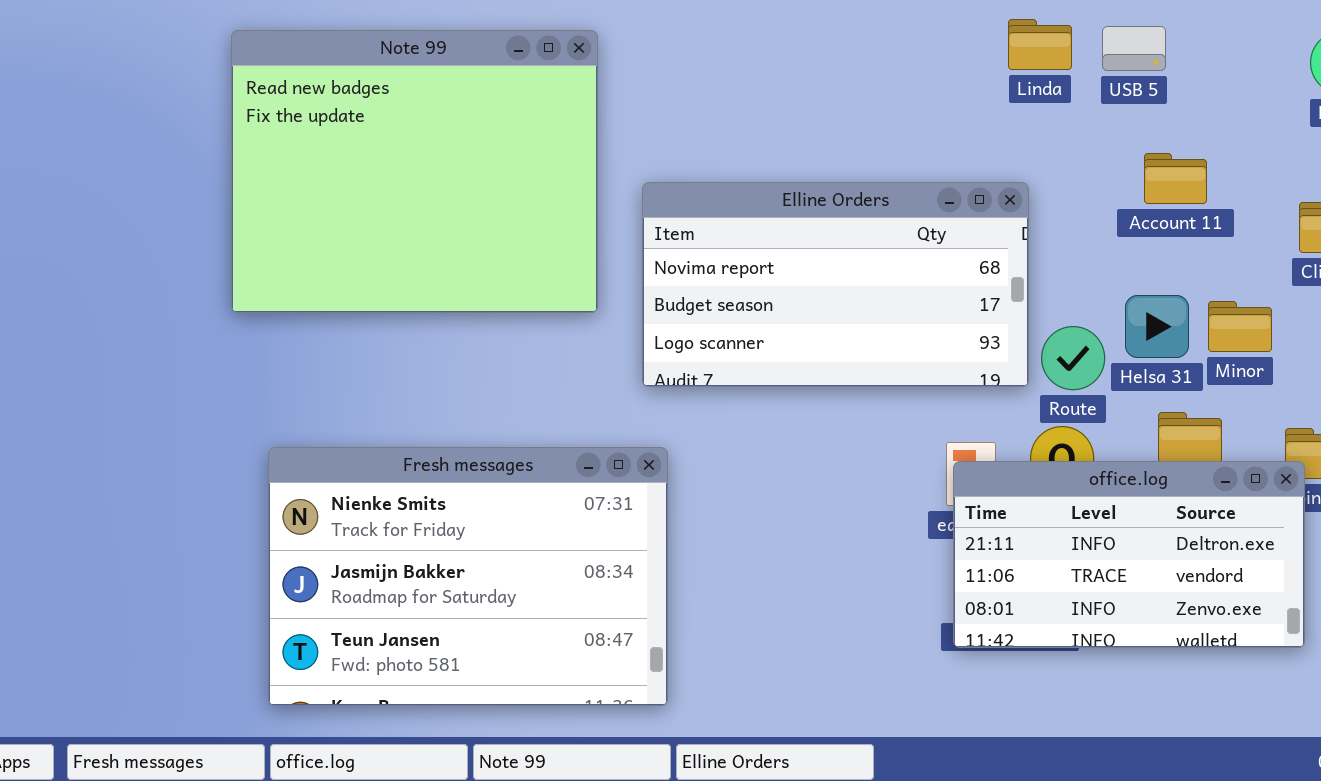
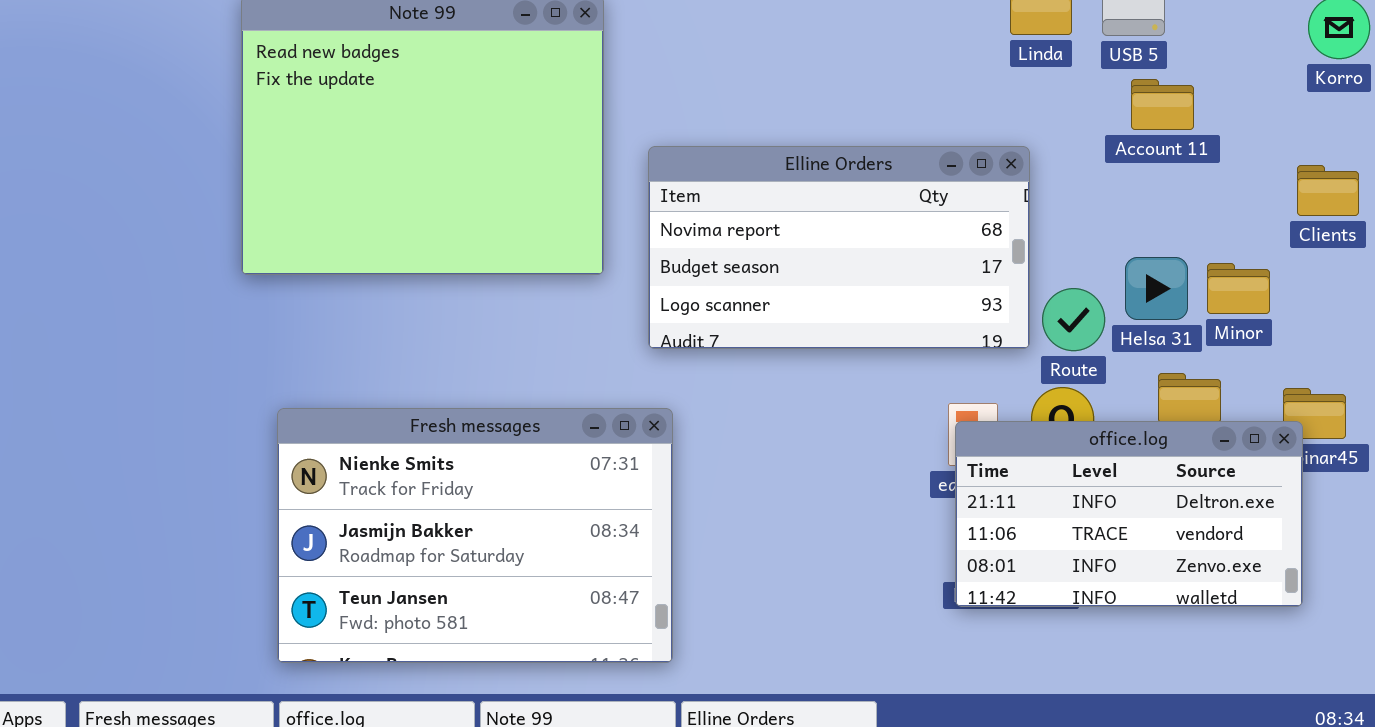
Account 11: [1144,153,1207,204] -> [1131,79,1194,130], moved

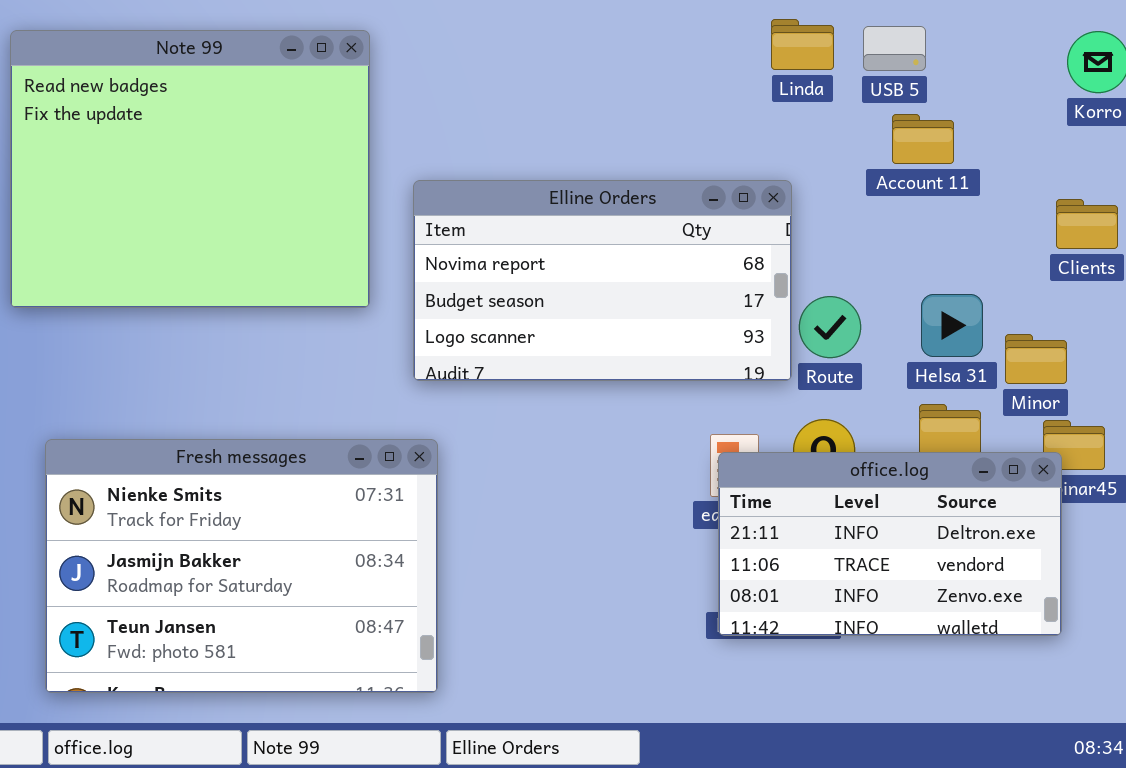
Helsa 31: [1125,257,1188,320] -> [921,294,983,357], moved
Minor: [1207,263,1270,314] -> [1005,334,1067,384], moved
Route: [1042,288,1105,351] -> [799,296,861,358], moved

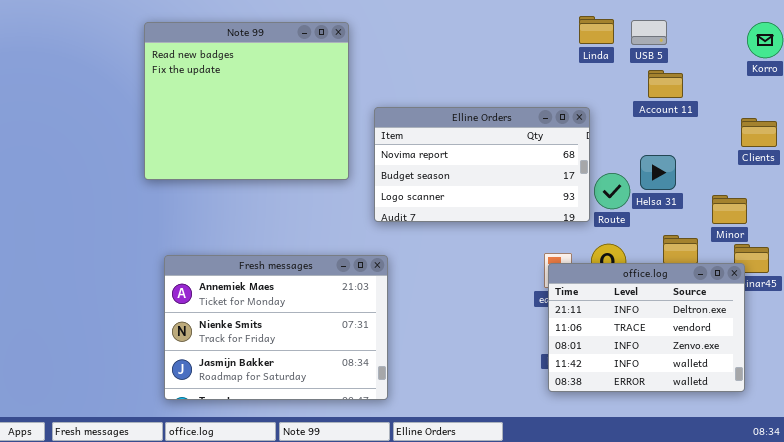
Helsa 31: [921,294,983,357] -> [640,155,676,190], moved
Fresh messages: [45,439,438,693] -> [164,255,388,400], scrolled up 1 row
office.log: [718,452,1062,636] -> [548,263,745,392], resized

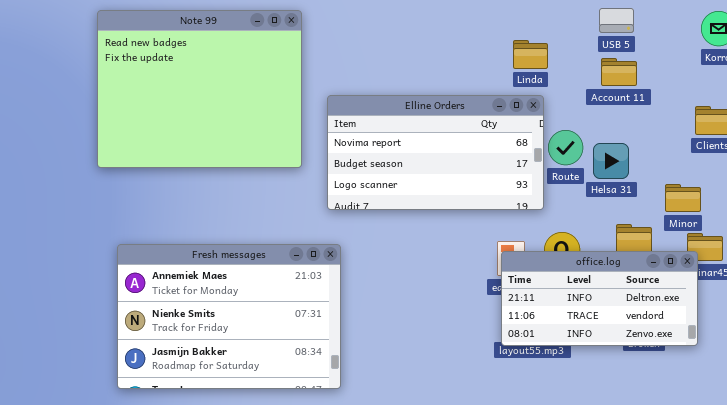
Linda: [579,16,614,44] -> [513,40,548,69], moved
USB 5: [631,20,667,45] -> [599,8,634,33], moved
Route: [594,173,630,209] -> [548,130,583,165], moved
office.log: [548,263,745,392] -> [501,251,698,346], resized

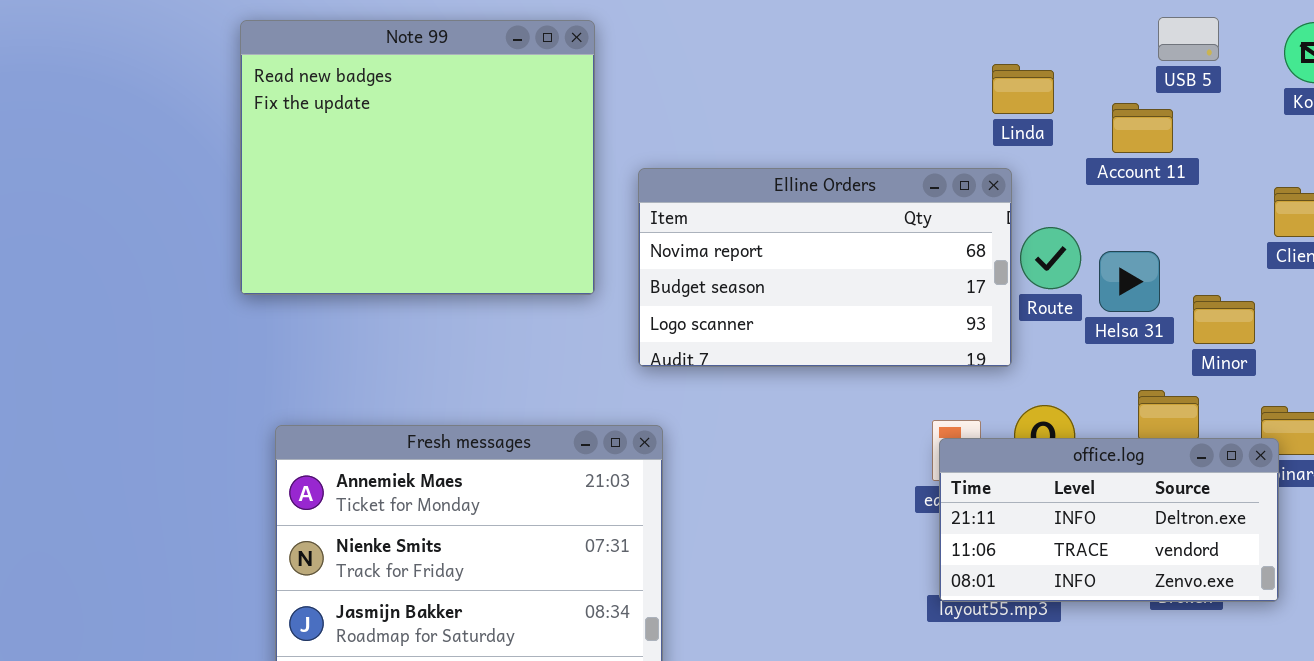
USB 5: [599,8,634,33] -> [1158,17,1219,61], moved
Linda: [513,40,548,69] -> [992,64,1054,114], moved
Minor: [665,184,701,212] -> [1193,295,1255,344], moved

